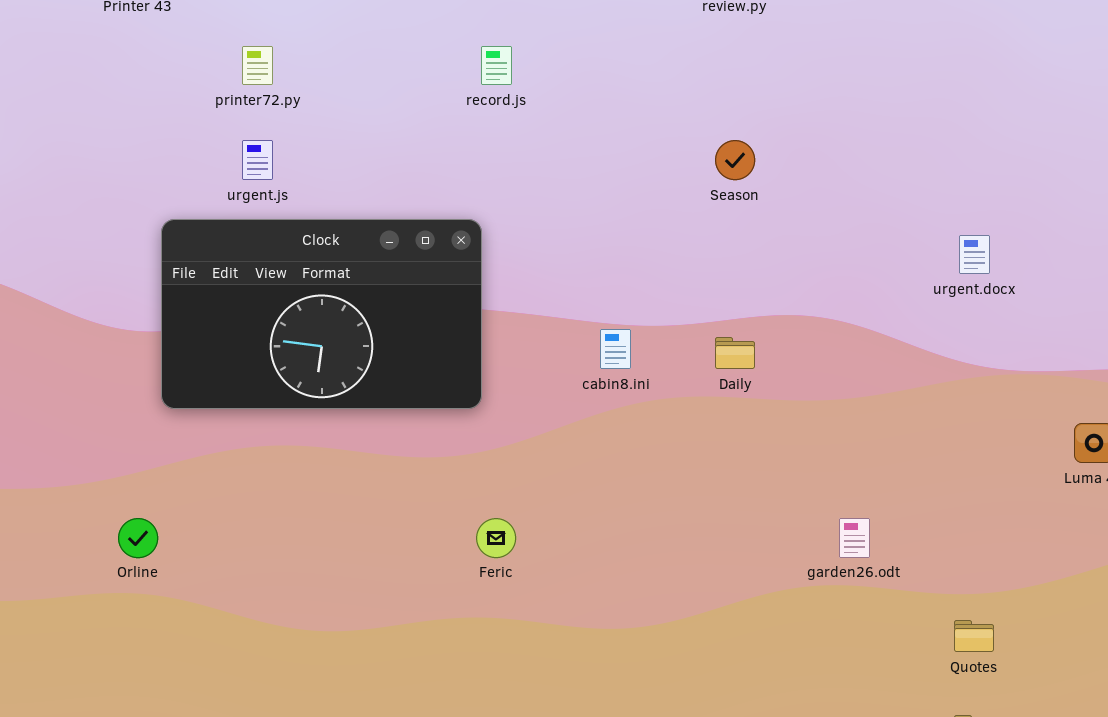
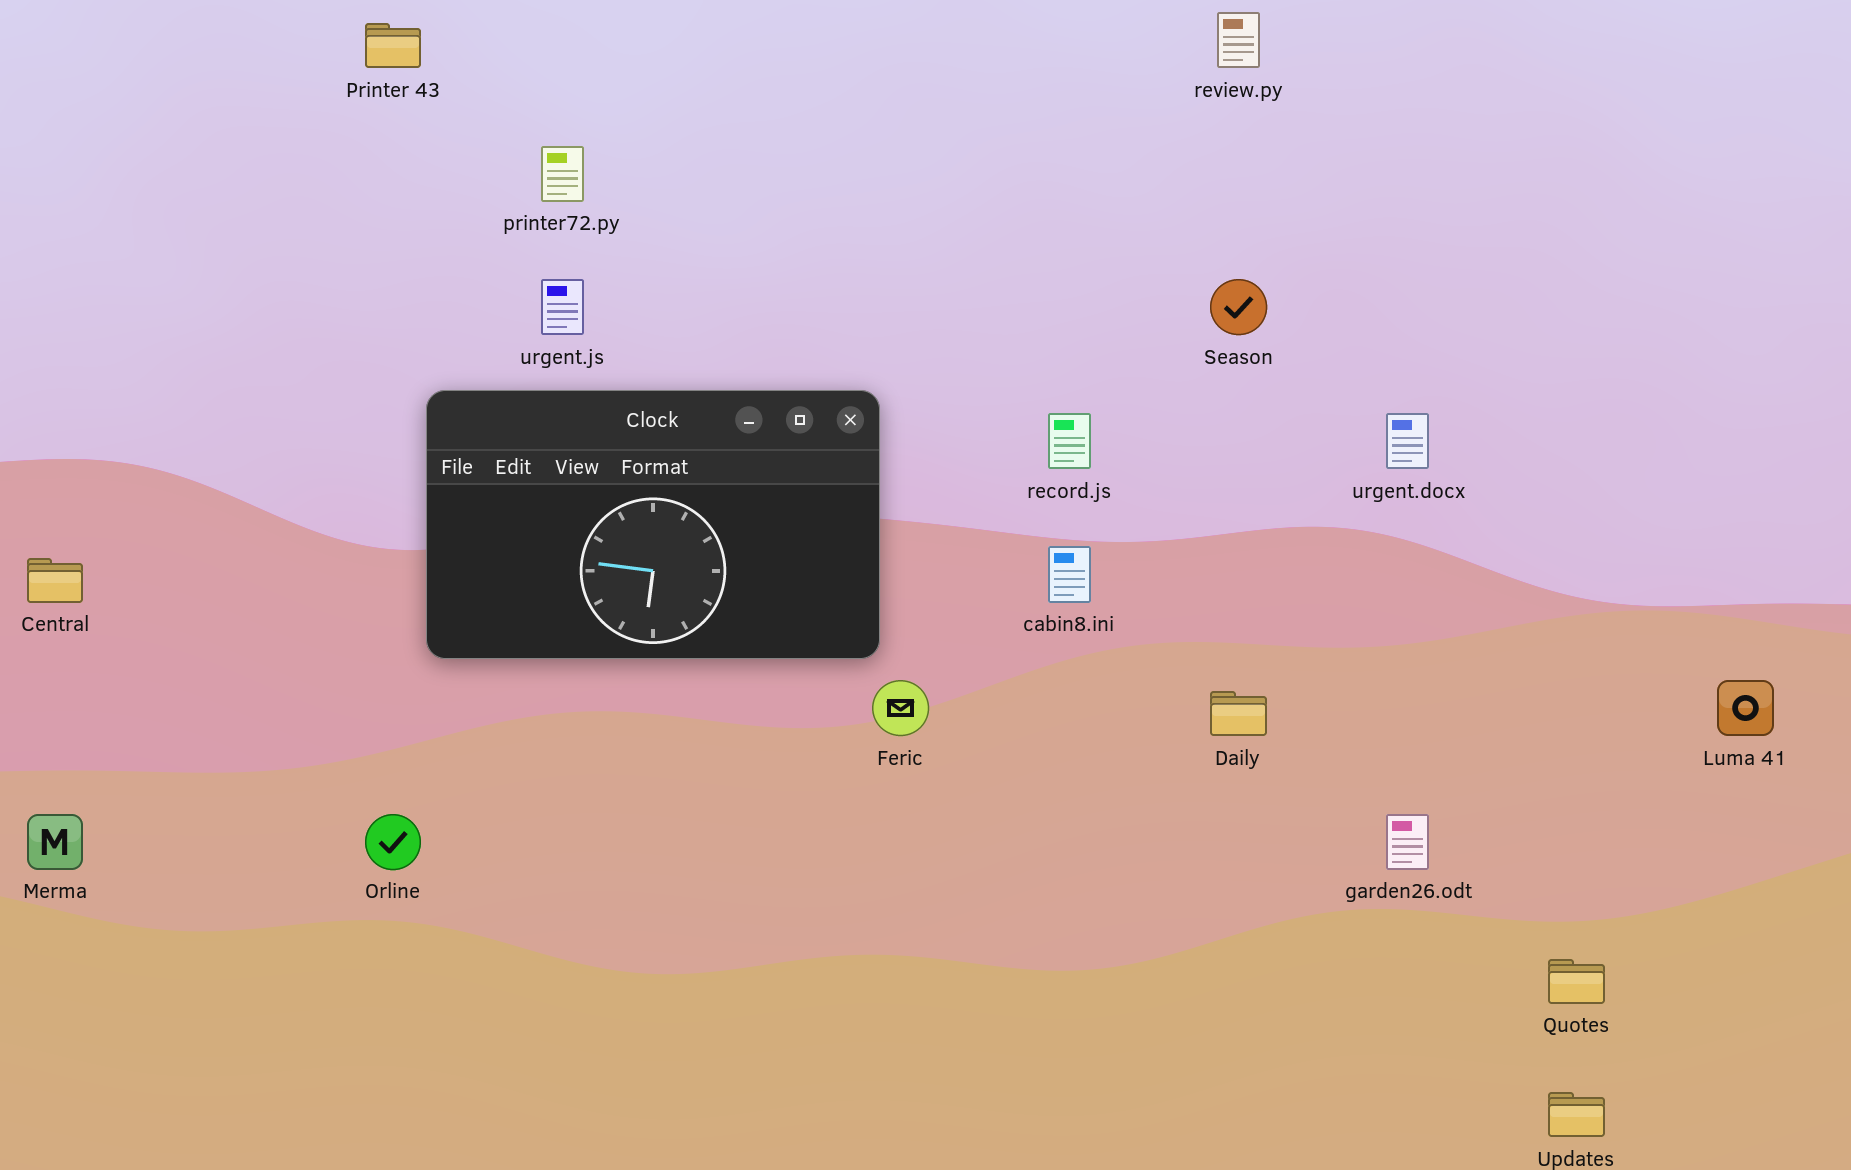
record.js: [481,46,512,85] -> [1048,413,1091,469], moved
urgent.docx: [959,235,990,274] -> [1386,413,1429,469], moved
Daily: [715,337,755,369] -> [1210,691,1267,736], moved
Feric: [476,518,516,558] -> [872,680,929,736], moved

